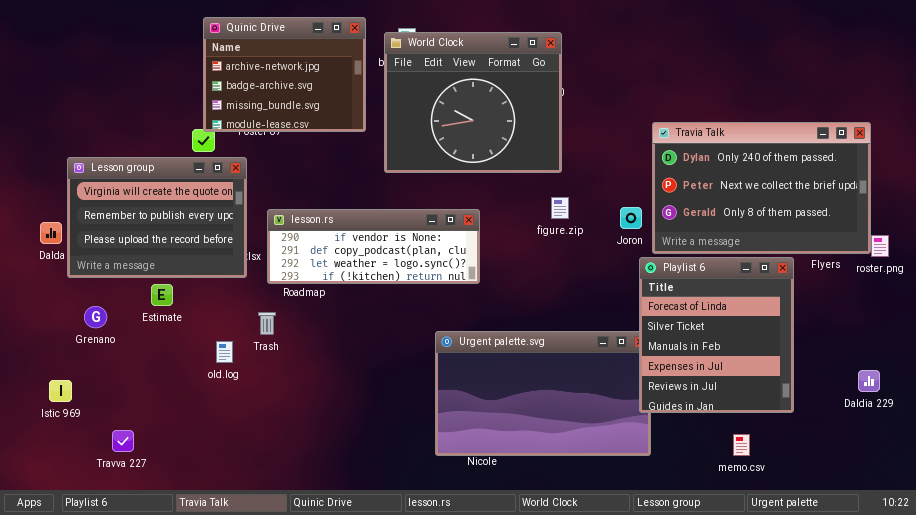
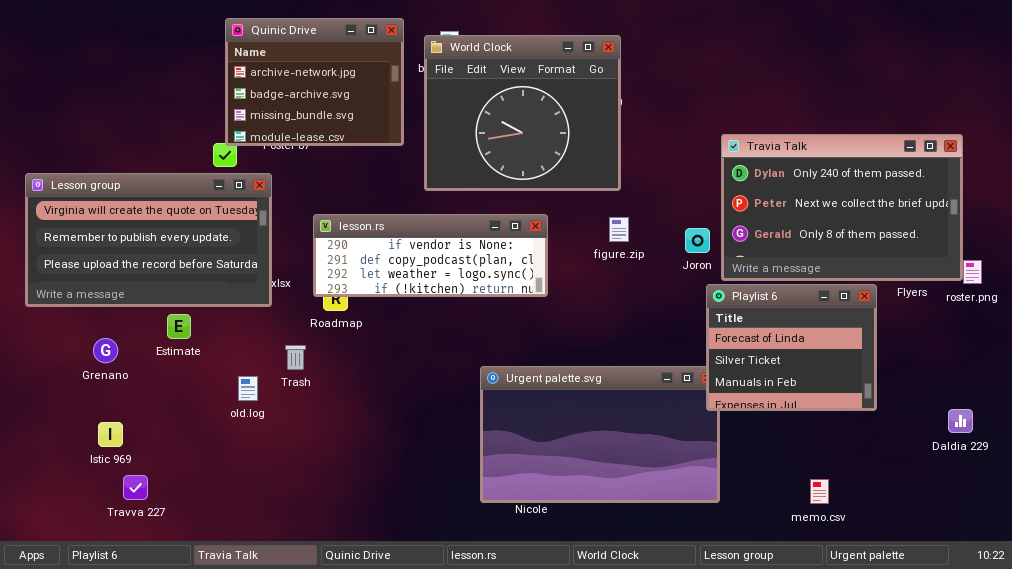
Lesson group: [67,157,247,278] -> [25,173,272,307], resized
lesson.rs: [267,209,480,284] -> [313,214,548,297], moved
Playlist 6: [639,257,794,413] -> [706,284,877,411], resized
Istic 969: [49,380,72,402] -> [98,422,123,447], moved

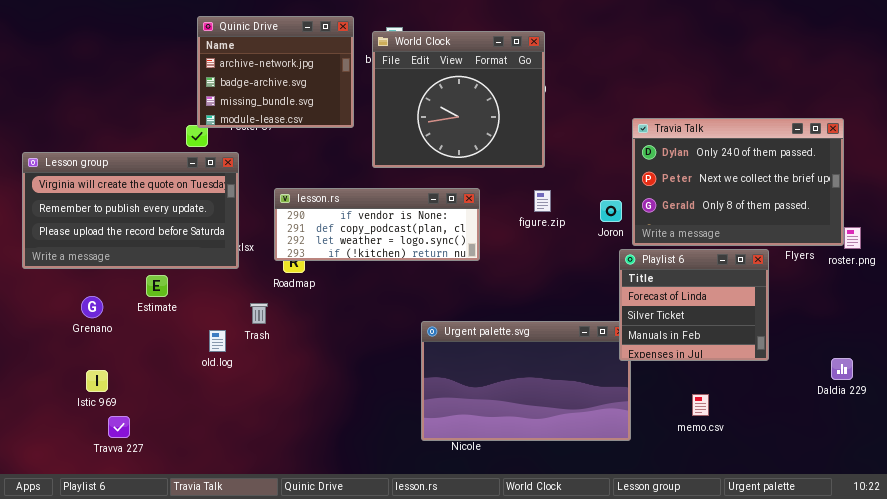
memo.csv: [810,479,829,504] -> [692,394,709,416], moved

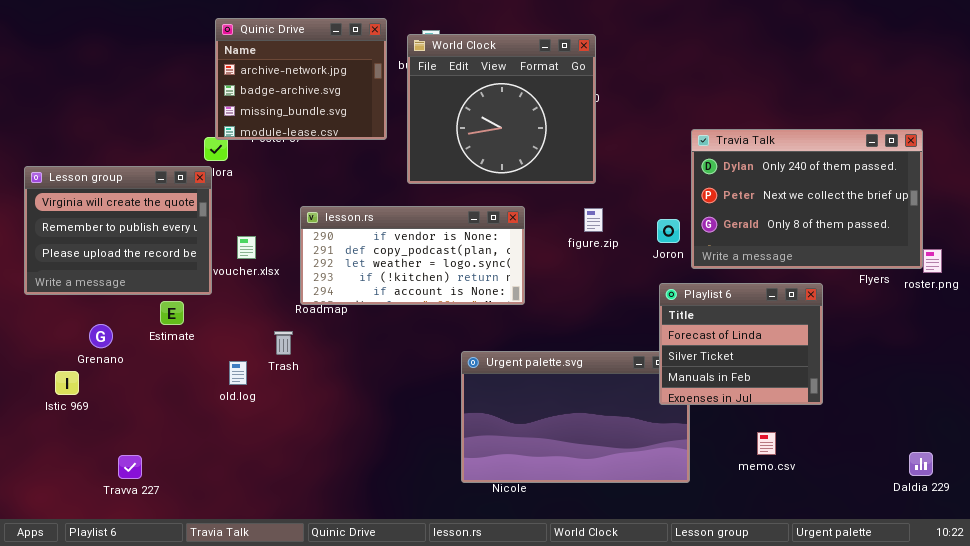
Lesson group: [22,152,239,269] -> [24,166,212,295], resized
lesson.rs: [274,188,480,261] -> [300,206,525,305], resized
Playlist 6: [619,249,769,361] -> [659,283,823,405], moved
Daldia 229: [831,358,853,380] -> [909,452,933,476], moved
Istic 969: [86,370,108,392] -> [55,371,79,395], moved

